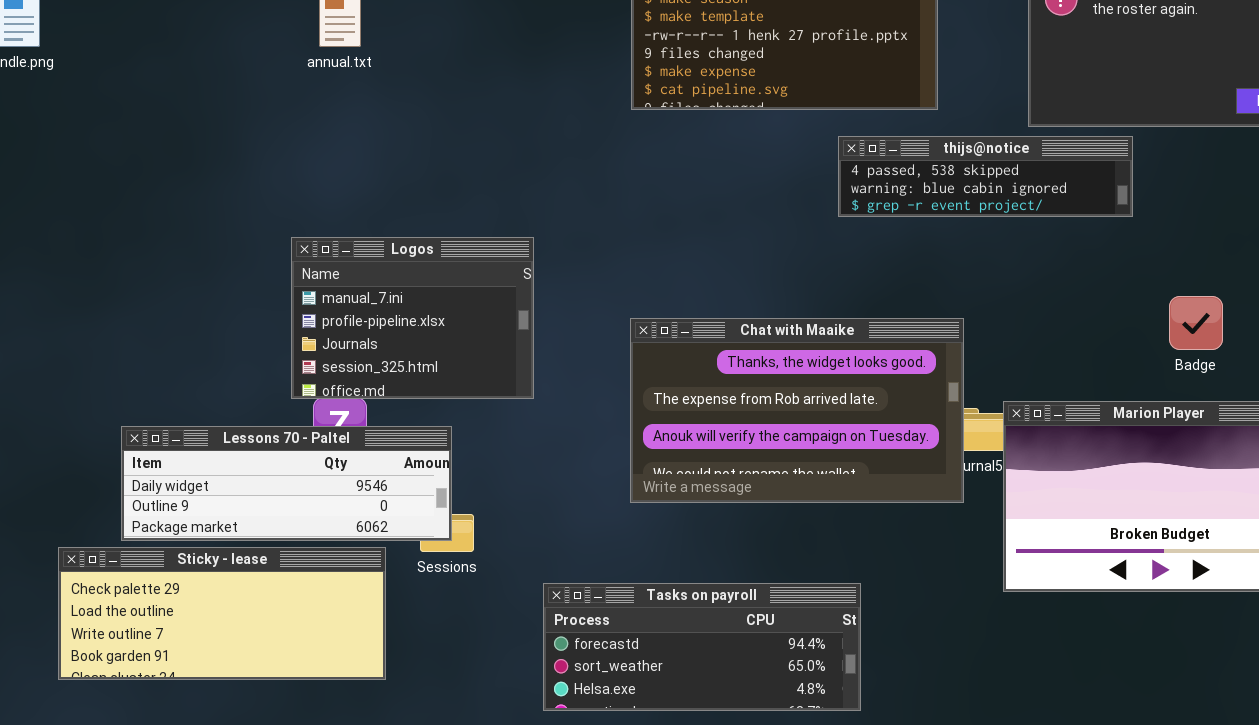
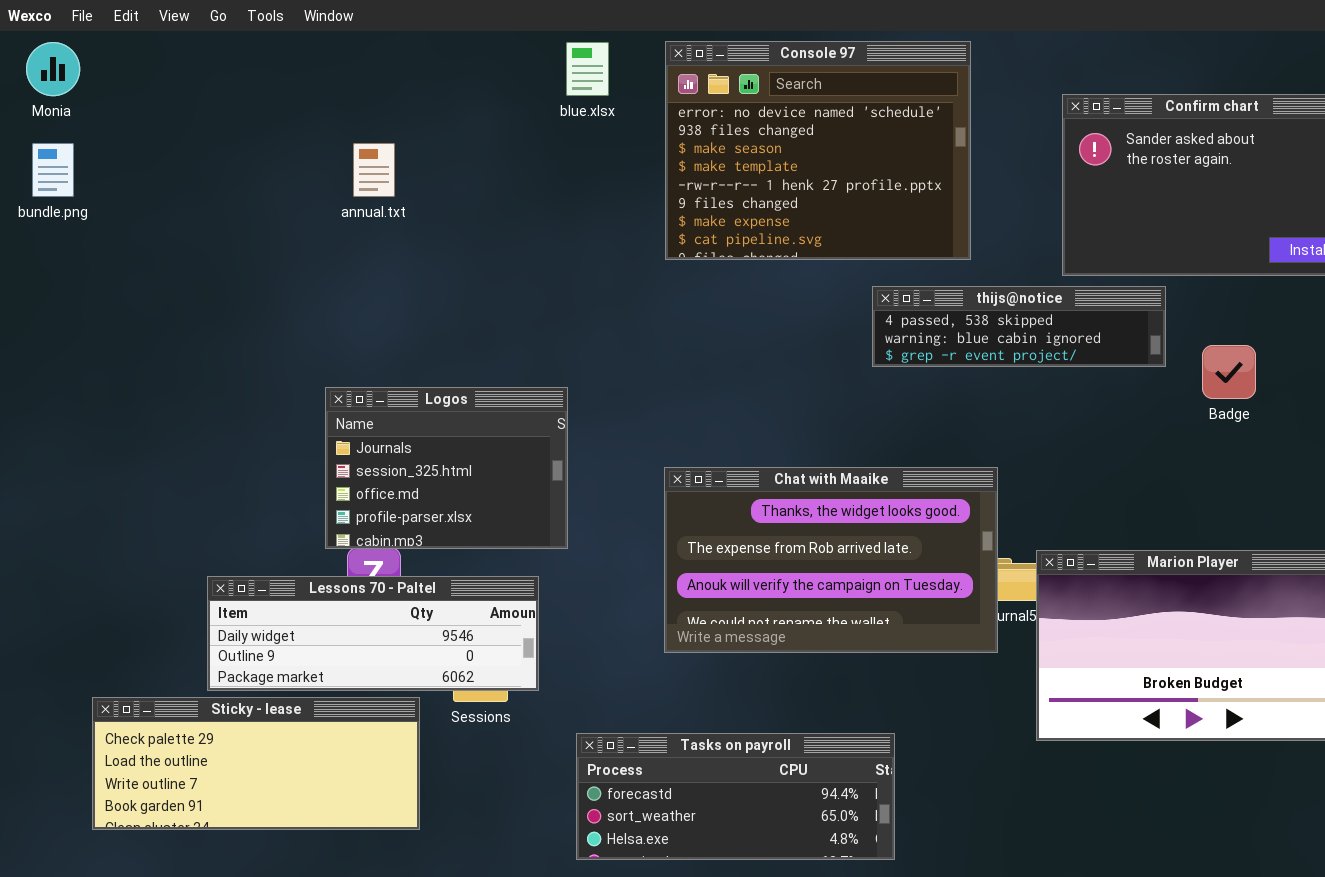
Logos: [291,237,534,399] -> [325,387,568,549], scrolled down 2 rows
Badge: [1169,296,1223,350] -> [1202,345,1256,399], moved
Lessons 70 - Paltel: [121,426,452,541] -> [207,576,539,691], moved

